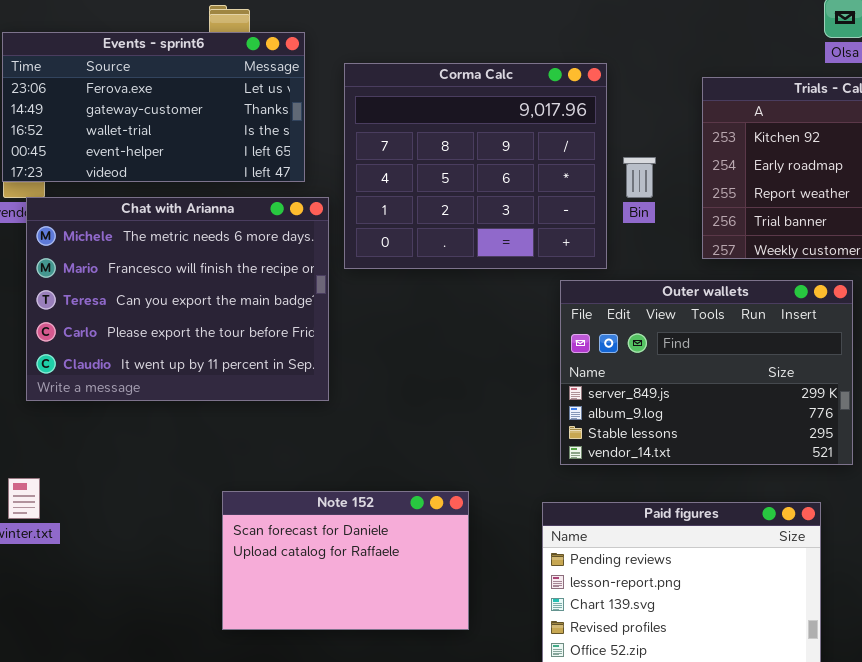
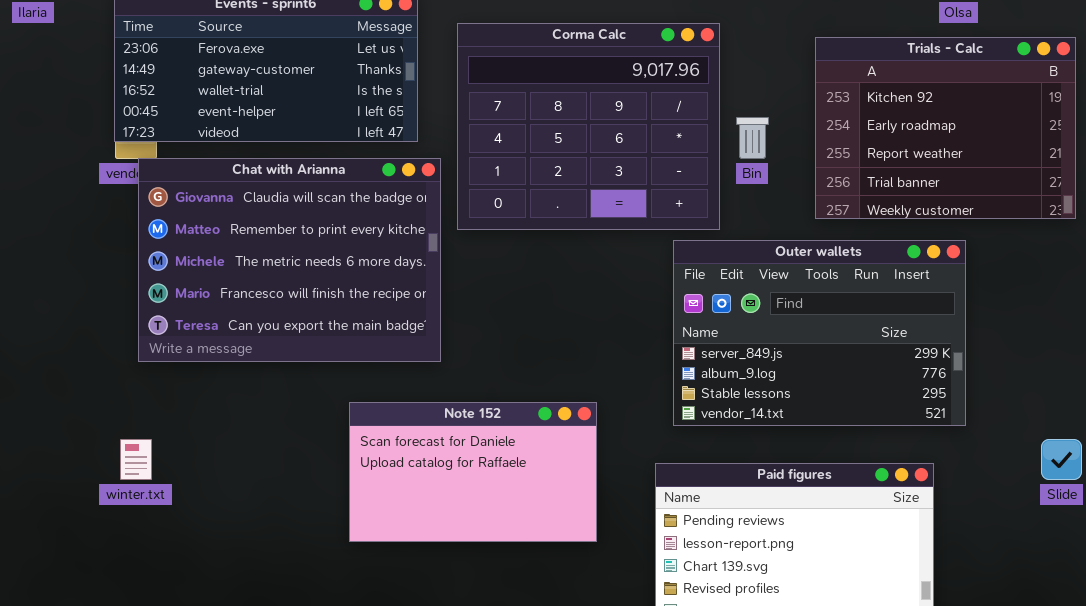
Chat with Arianna: [26,197,329,401] -> [138,158,441,362], scrolled up 2 rows
Note 152: [222,491,469,630] -> [349,402,597,542], moved

